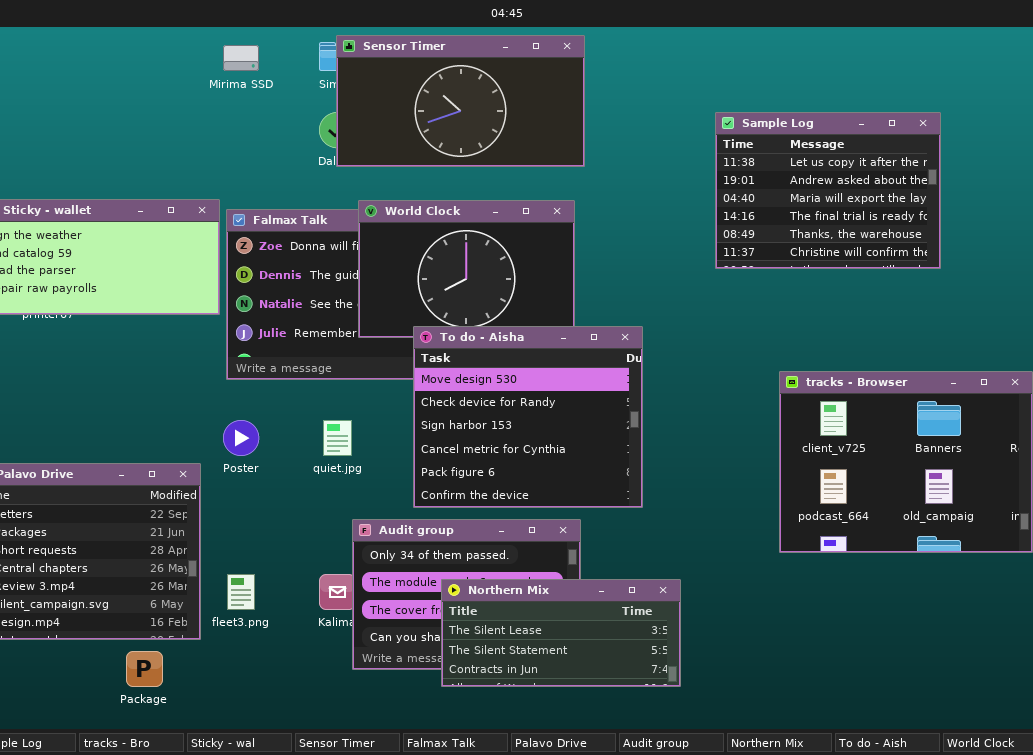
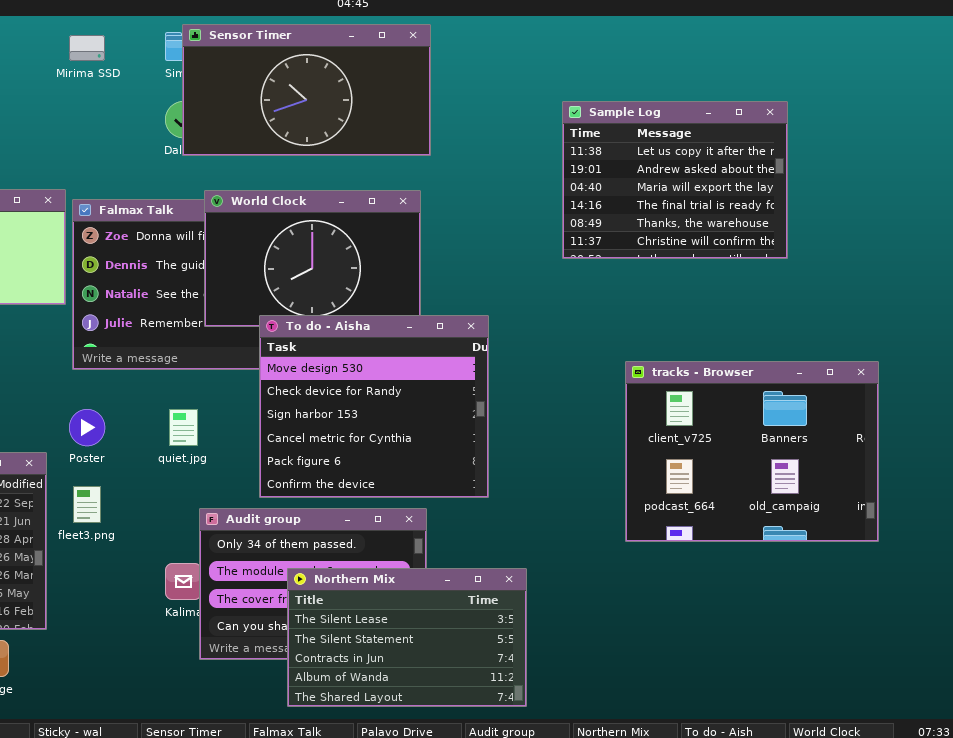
fleet3.png: [227,574,255,610] -> [73,486,101,523], moved
Northern Mix: [441,579,681,687] -> [287,568,527,707], resized

